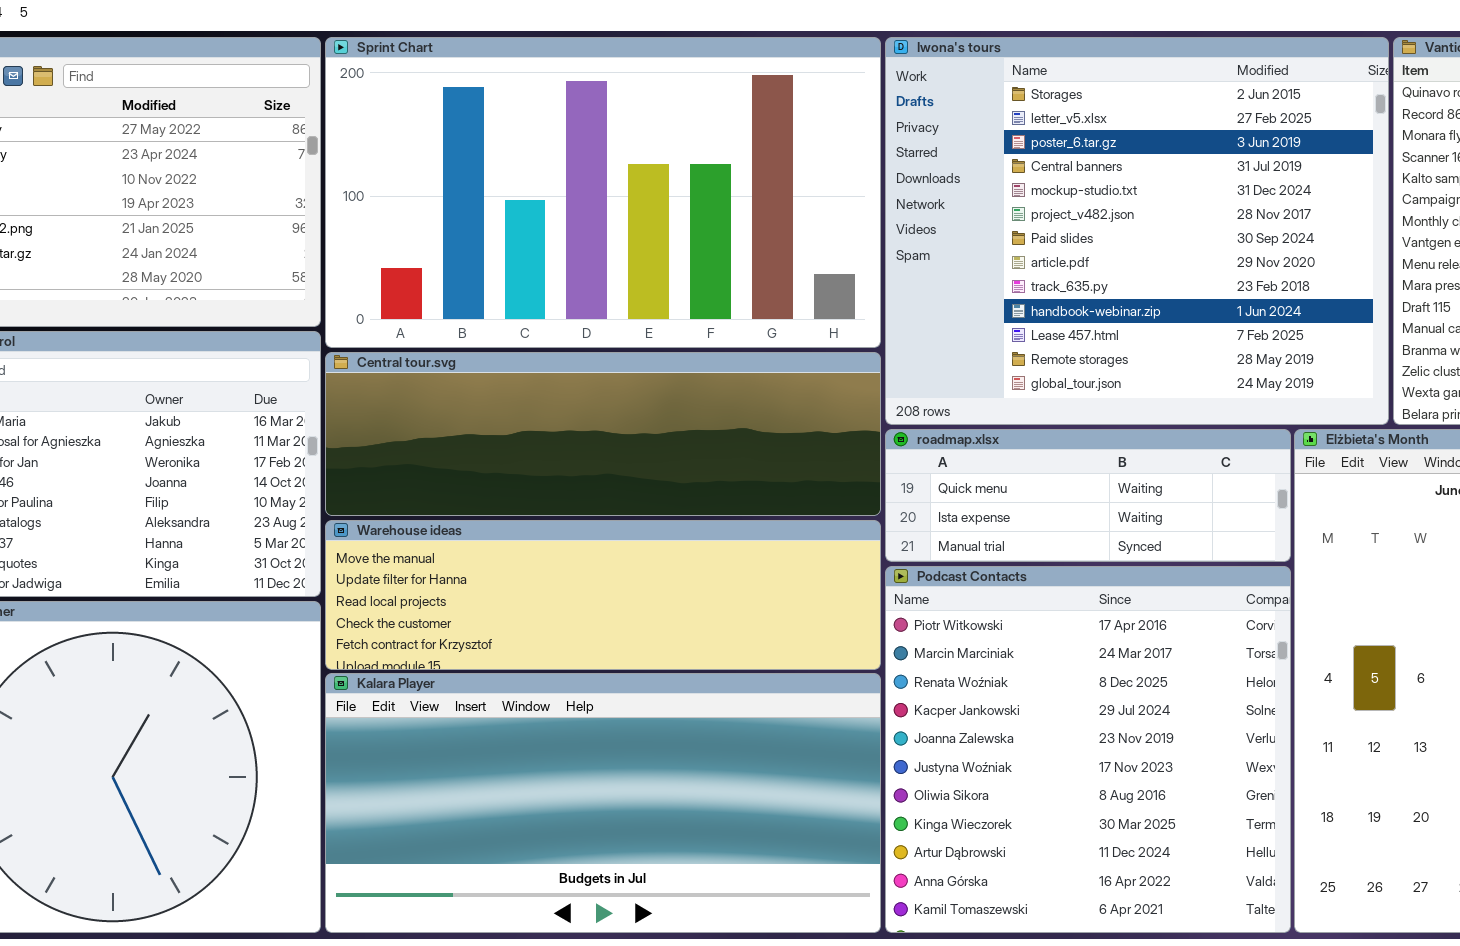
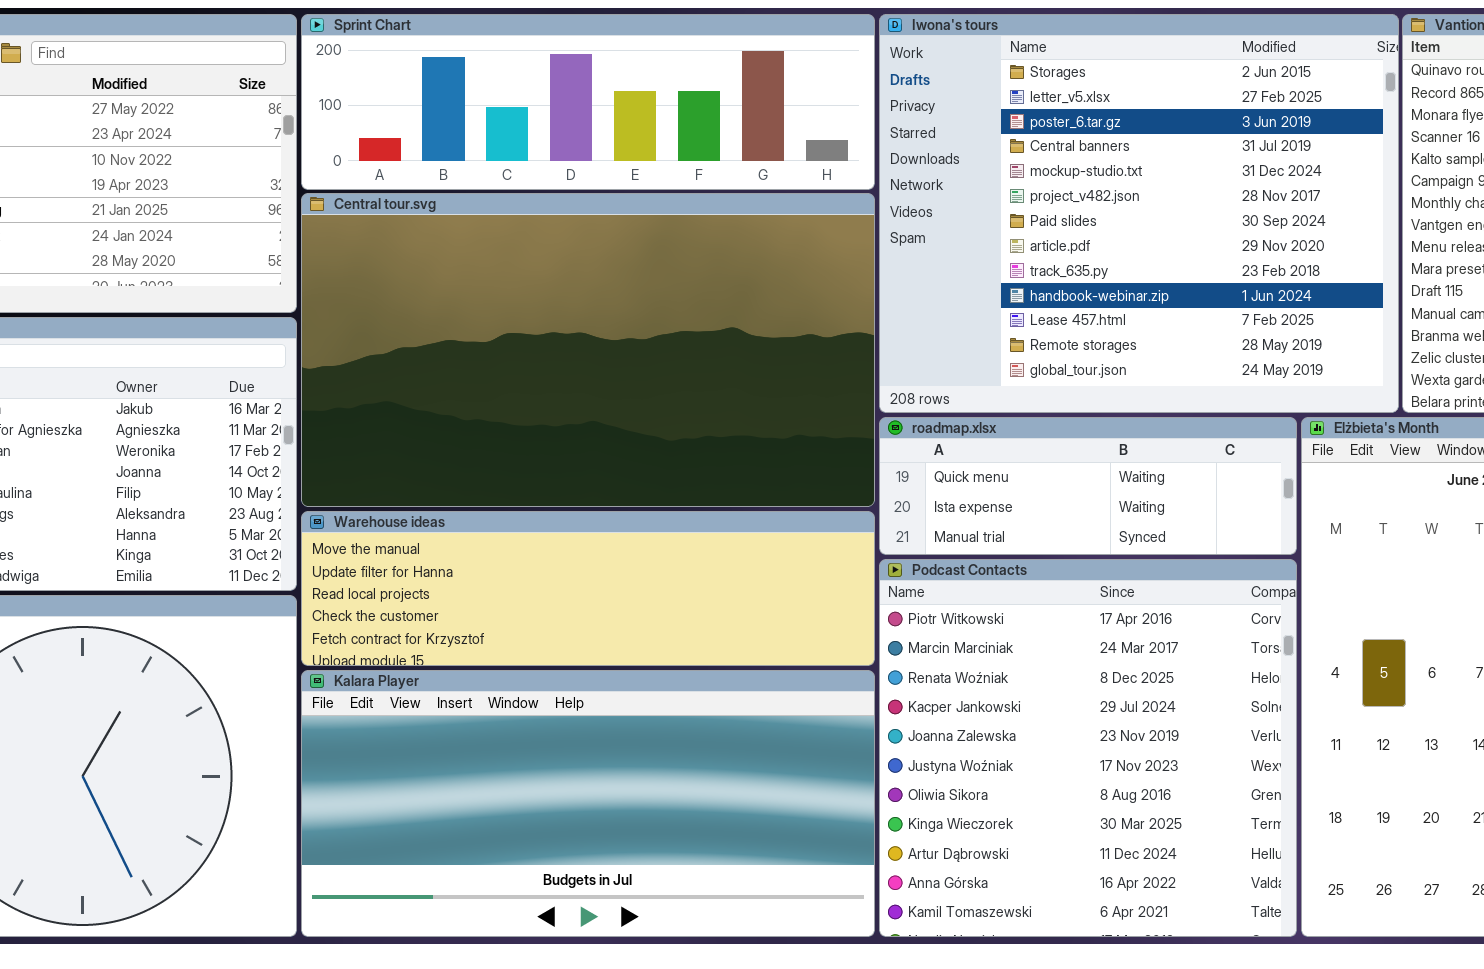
Sprint Chart: [325,37,881,348] -> [301,14,875,190], resized
Central tour.svg: [325,352,881,516] -> [301,193,875,507], resized

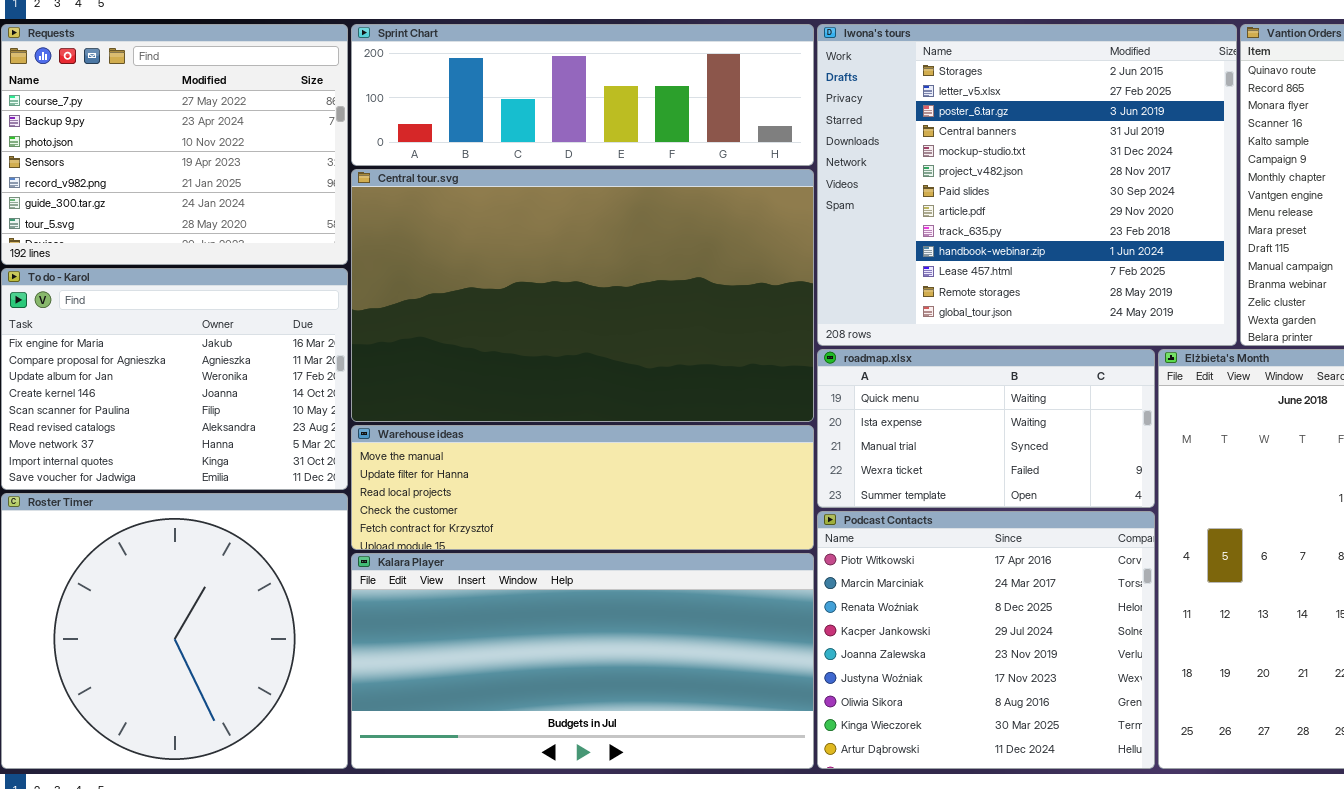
roadmap.xlsx: [879,417,1297,555] -> [817,349,1155,508], resized
Podcast Contacts: [879,559,1297,937] -> [817,511,1155,769], resized

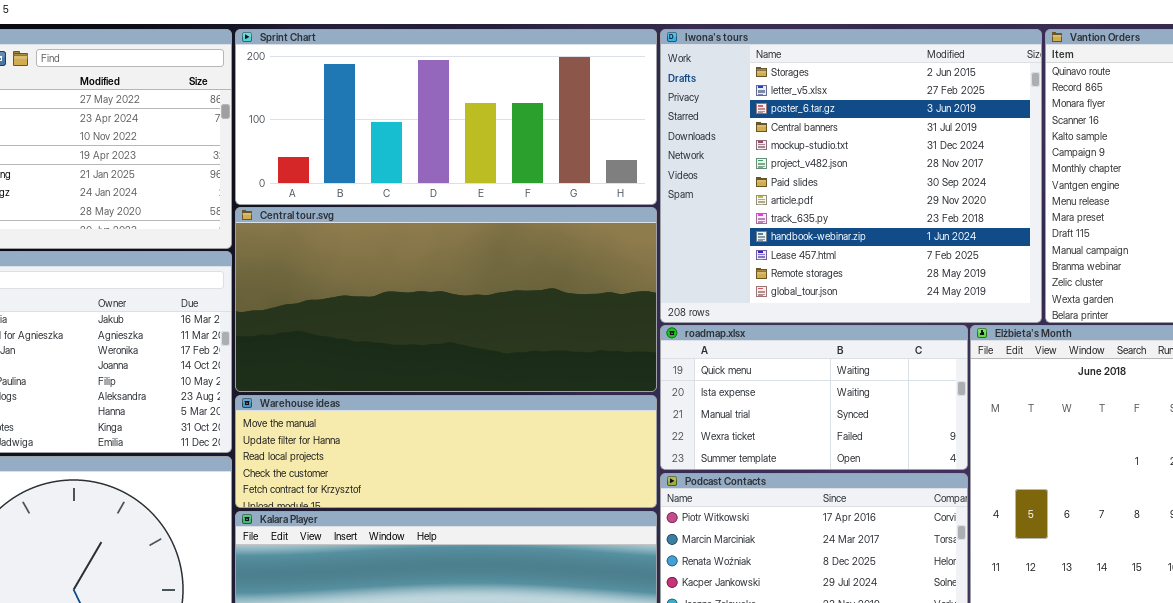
Sprint Chart: [351,24,814,166] -> [235,29,657,205], resized
Central tour.svg: [351,169,814,422] -> [235,207,657,392], resized

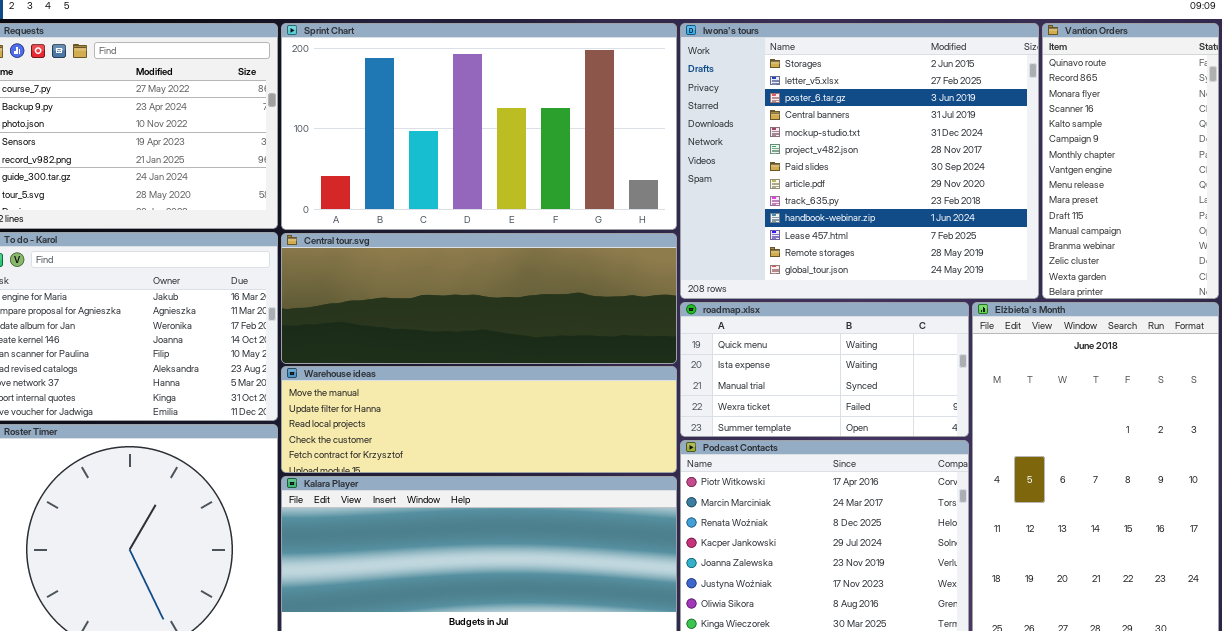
Sprint Chart: [235,29,657,205] -> [281,23,677,230], resized
Central tour.svg: [235,207,657,392] -> [281,233,677,364], resized

